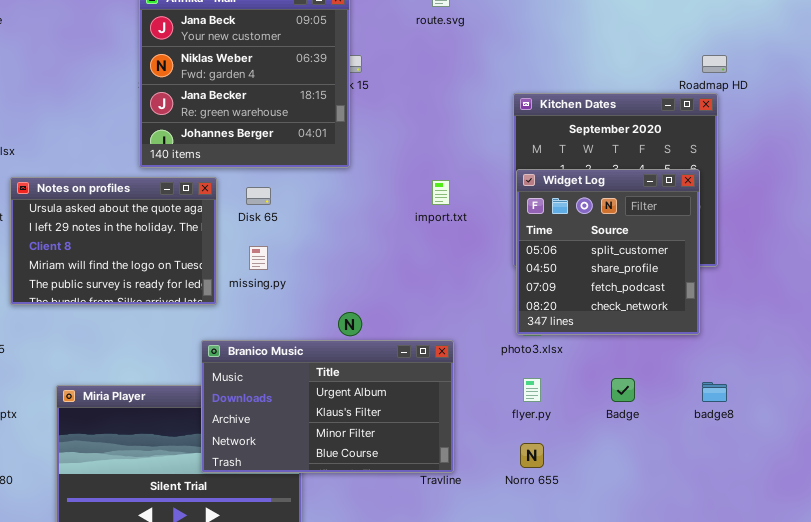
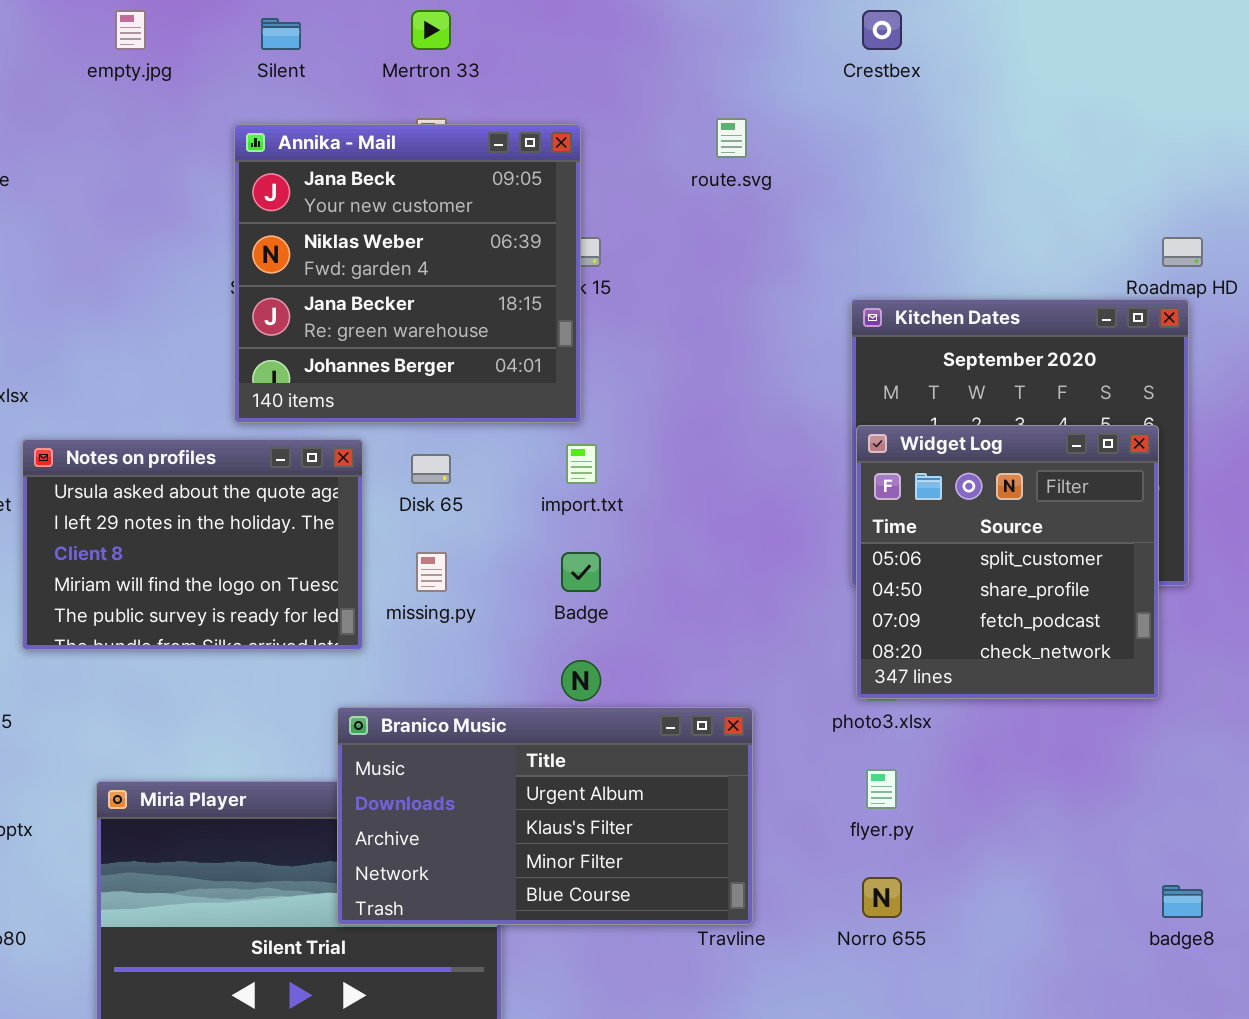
import.txt: [432,180,450,205] -> [566,444,597,484], moved
Badge: [611,378,635,402] -> [561,552,601,592], moved
badge8: [702,382,727,402] -> [1162,885,1203,918], moved

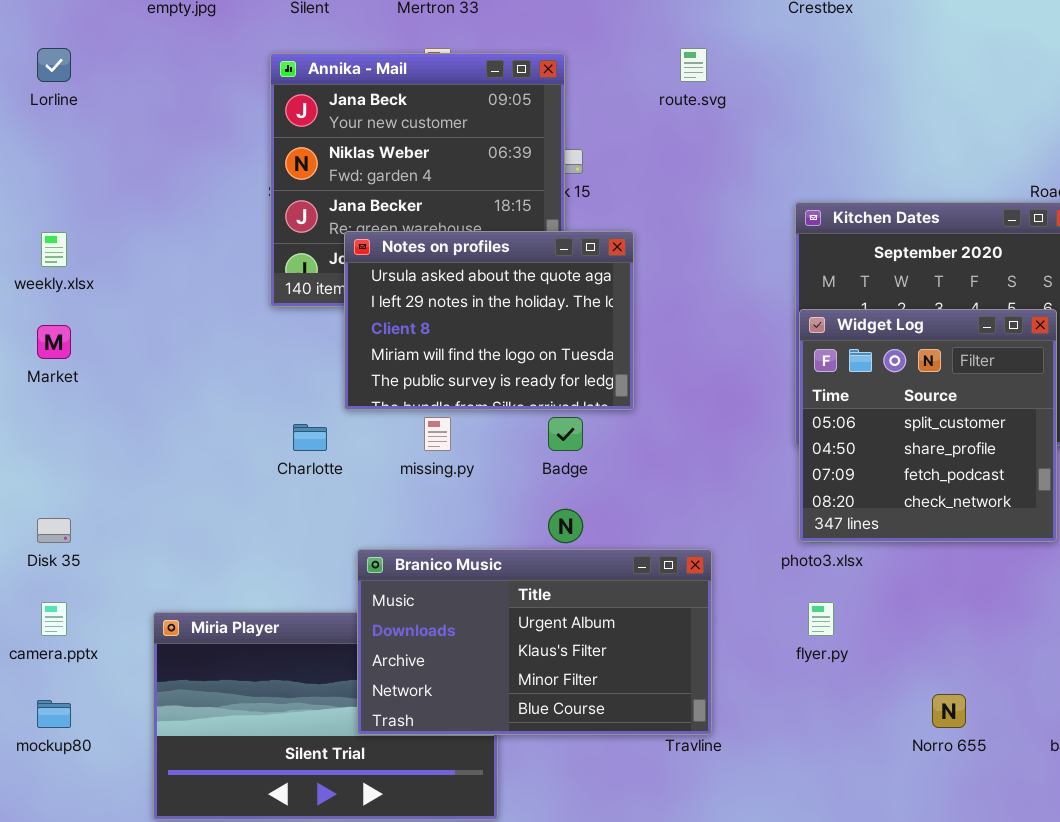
Notes on profiles: [22,439,363,650] -> [344,231,634,410], moved
Norro 655: [862,877,902,918] -> [932,694,966,728], moved

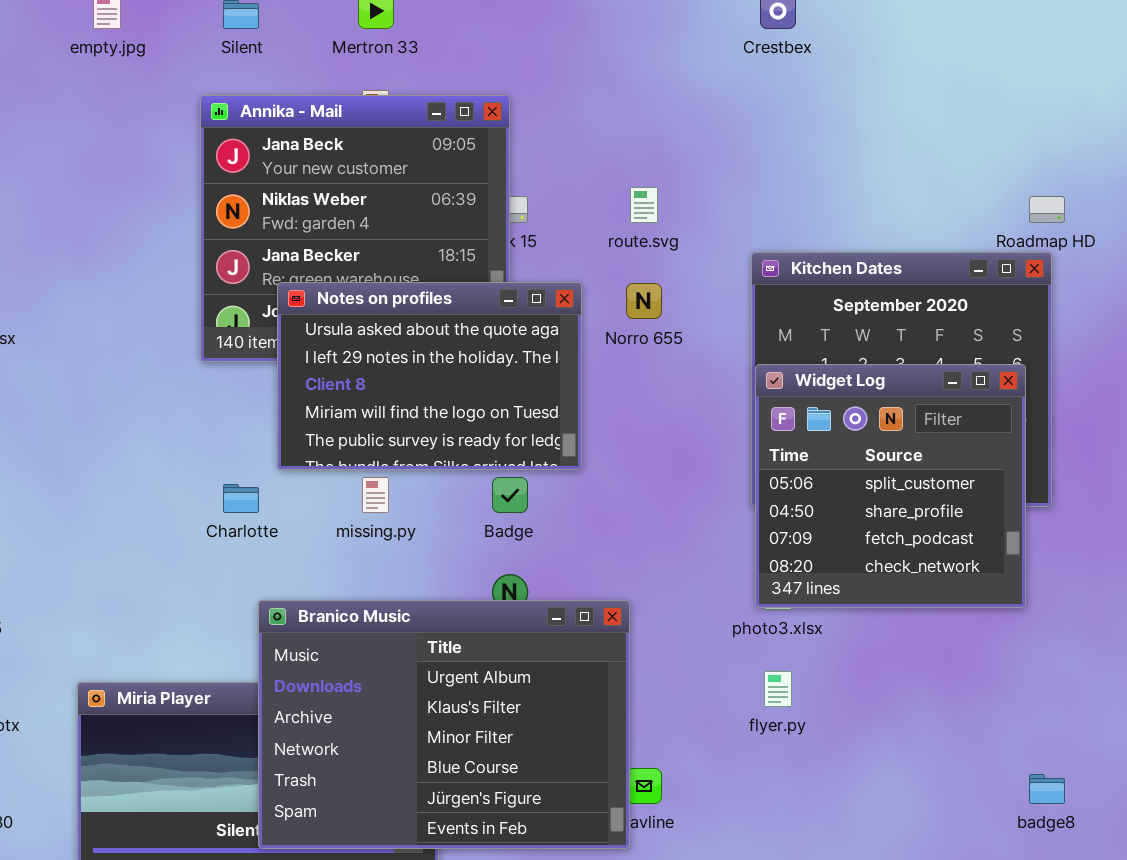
route.svg: [680,48,707,82] -> [630,187,658,223], moved
Branico Music: [357,549,712,735] -> [258,600,630,849], moved, resized
Norro 655: [932,694,966,728] -> [626,283,662,319], moved

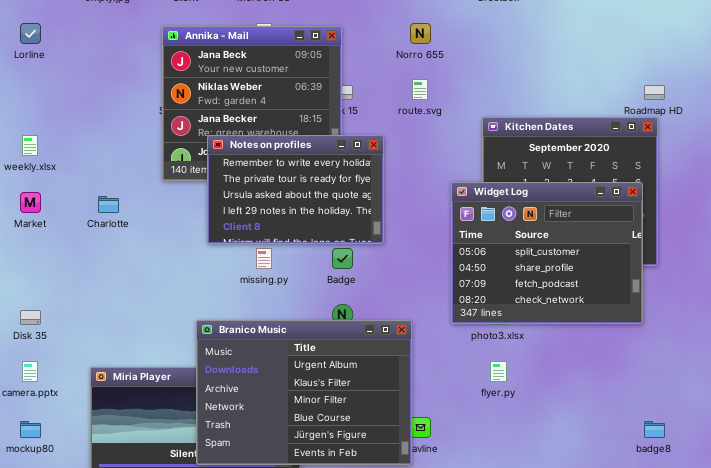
Notes on profiles: [277,282,582,470] -> [207,135,384,244], scrolled up 2 rows
Norro 655: [626,283,662,319] -> [410,23,431,44], moved
Widget Log: [755,364,1026,608] -> [451,182,643,324], resized
Charlotte: [223,484,259,513] -> [98,196,119,213], moved

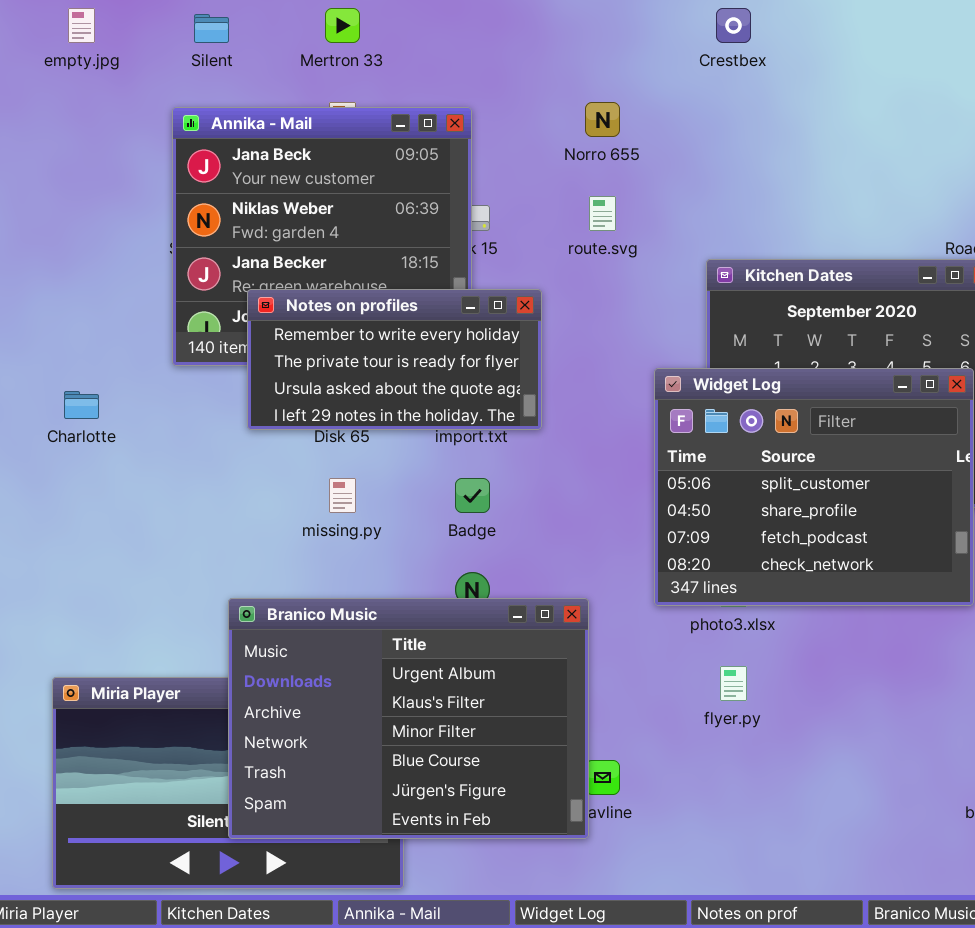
Notes on profiles: [207,135,384,244] -> [247,289,542,430], resized

